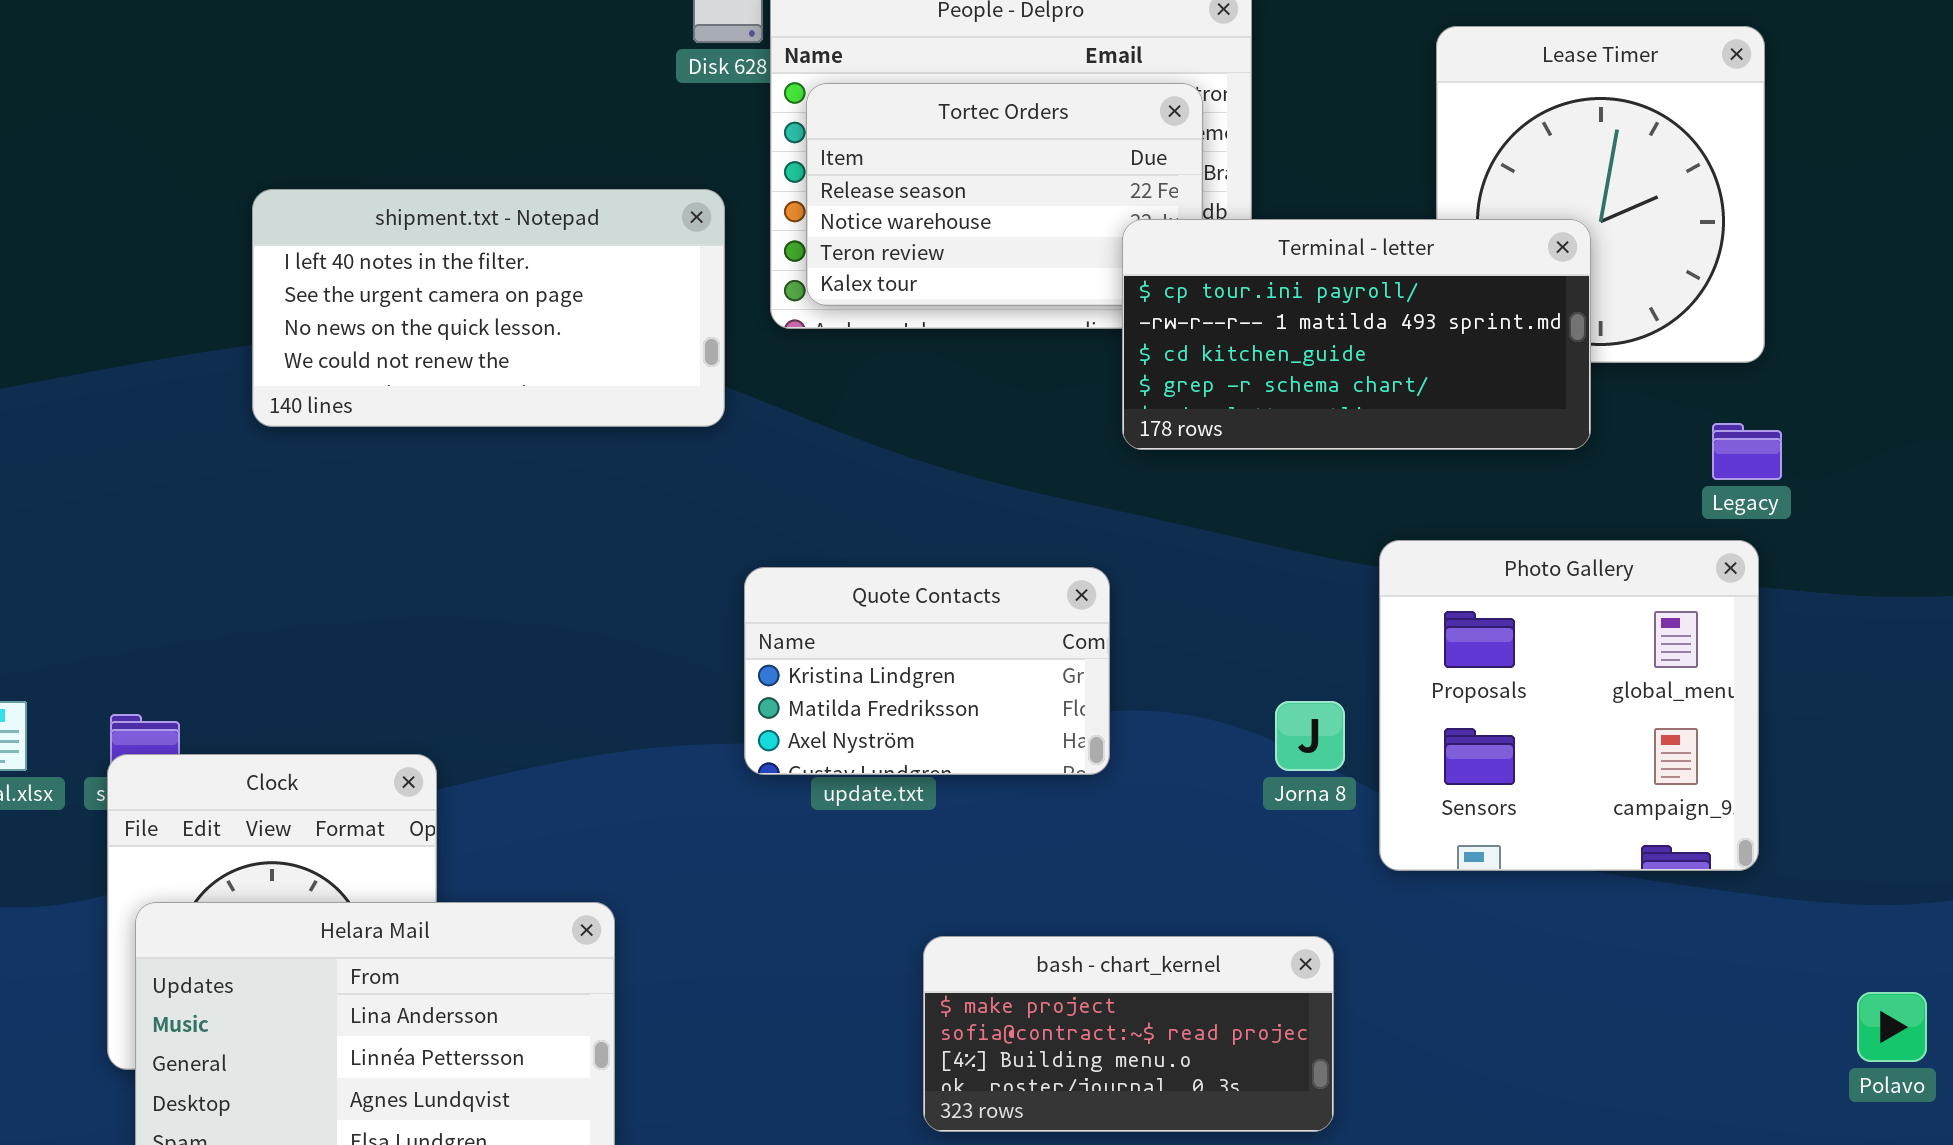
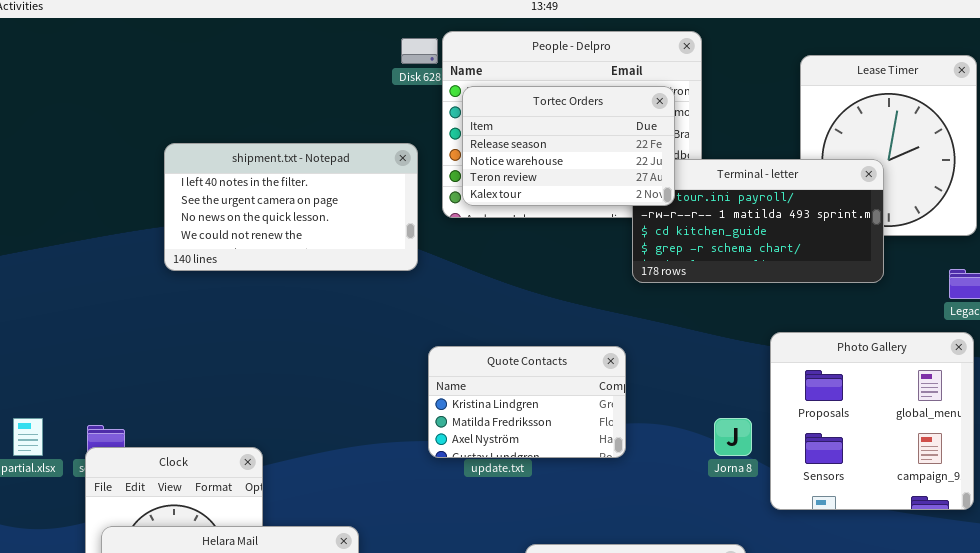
Tortec Orders: [806,83,1203,306] -> [462,86,675,206], raised

